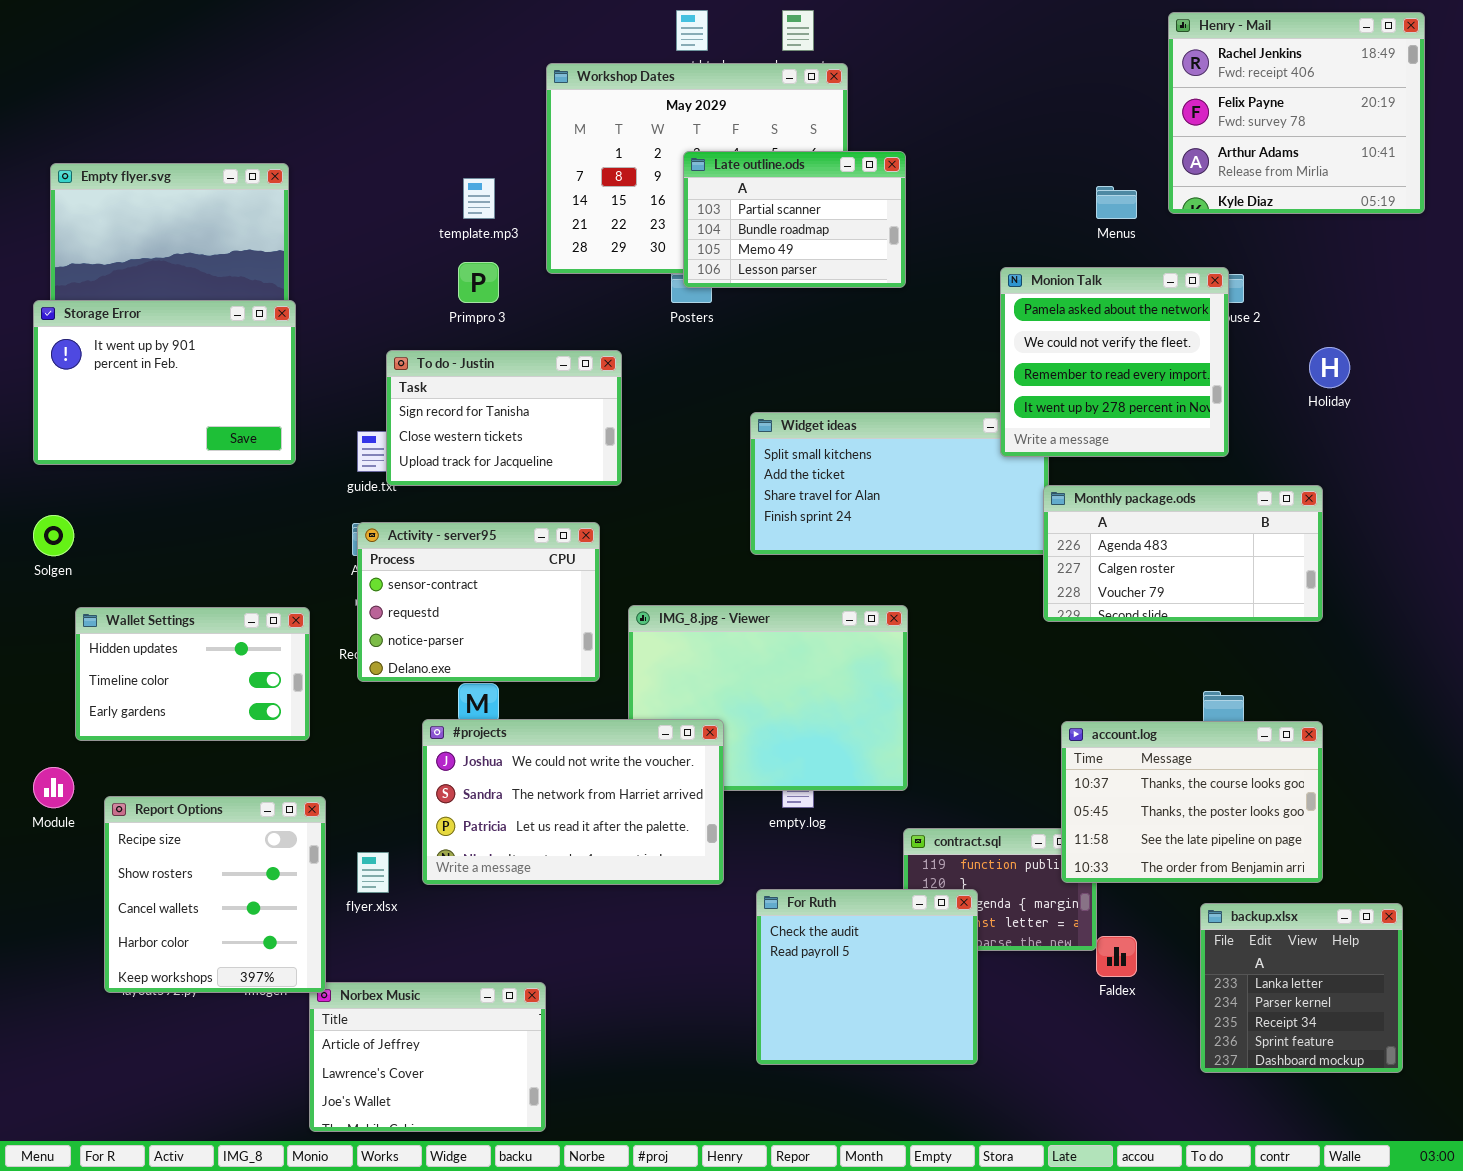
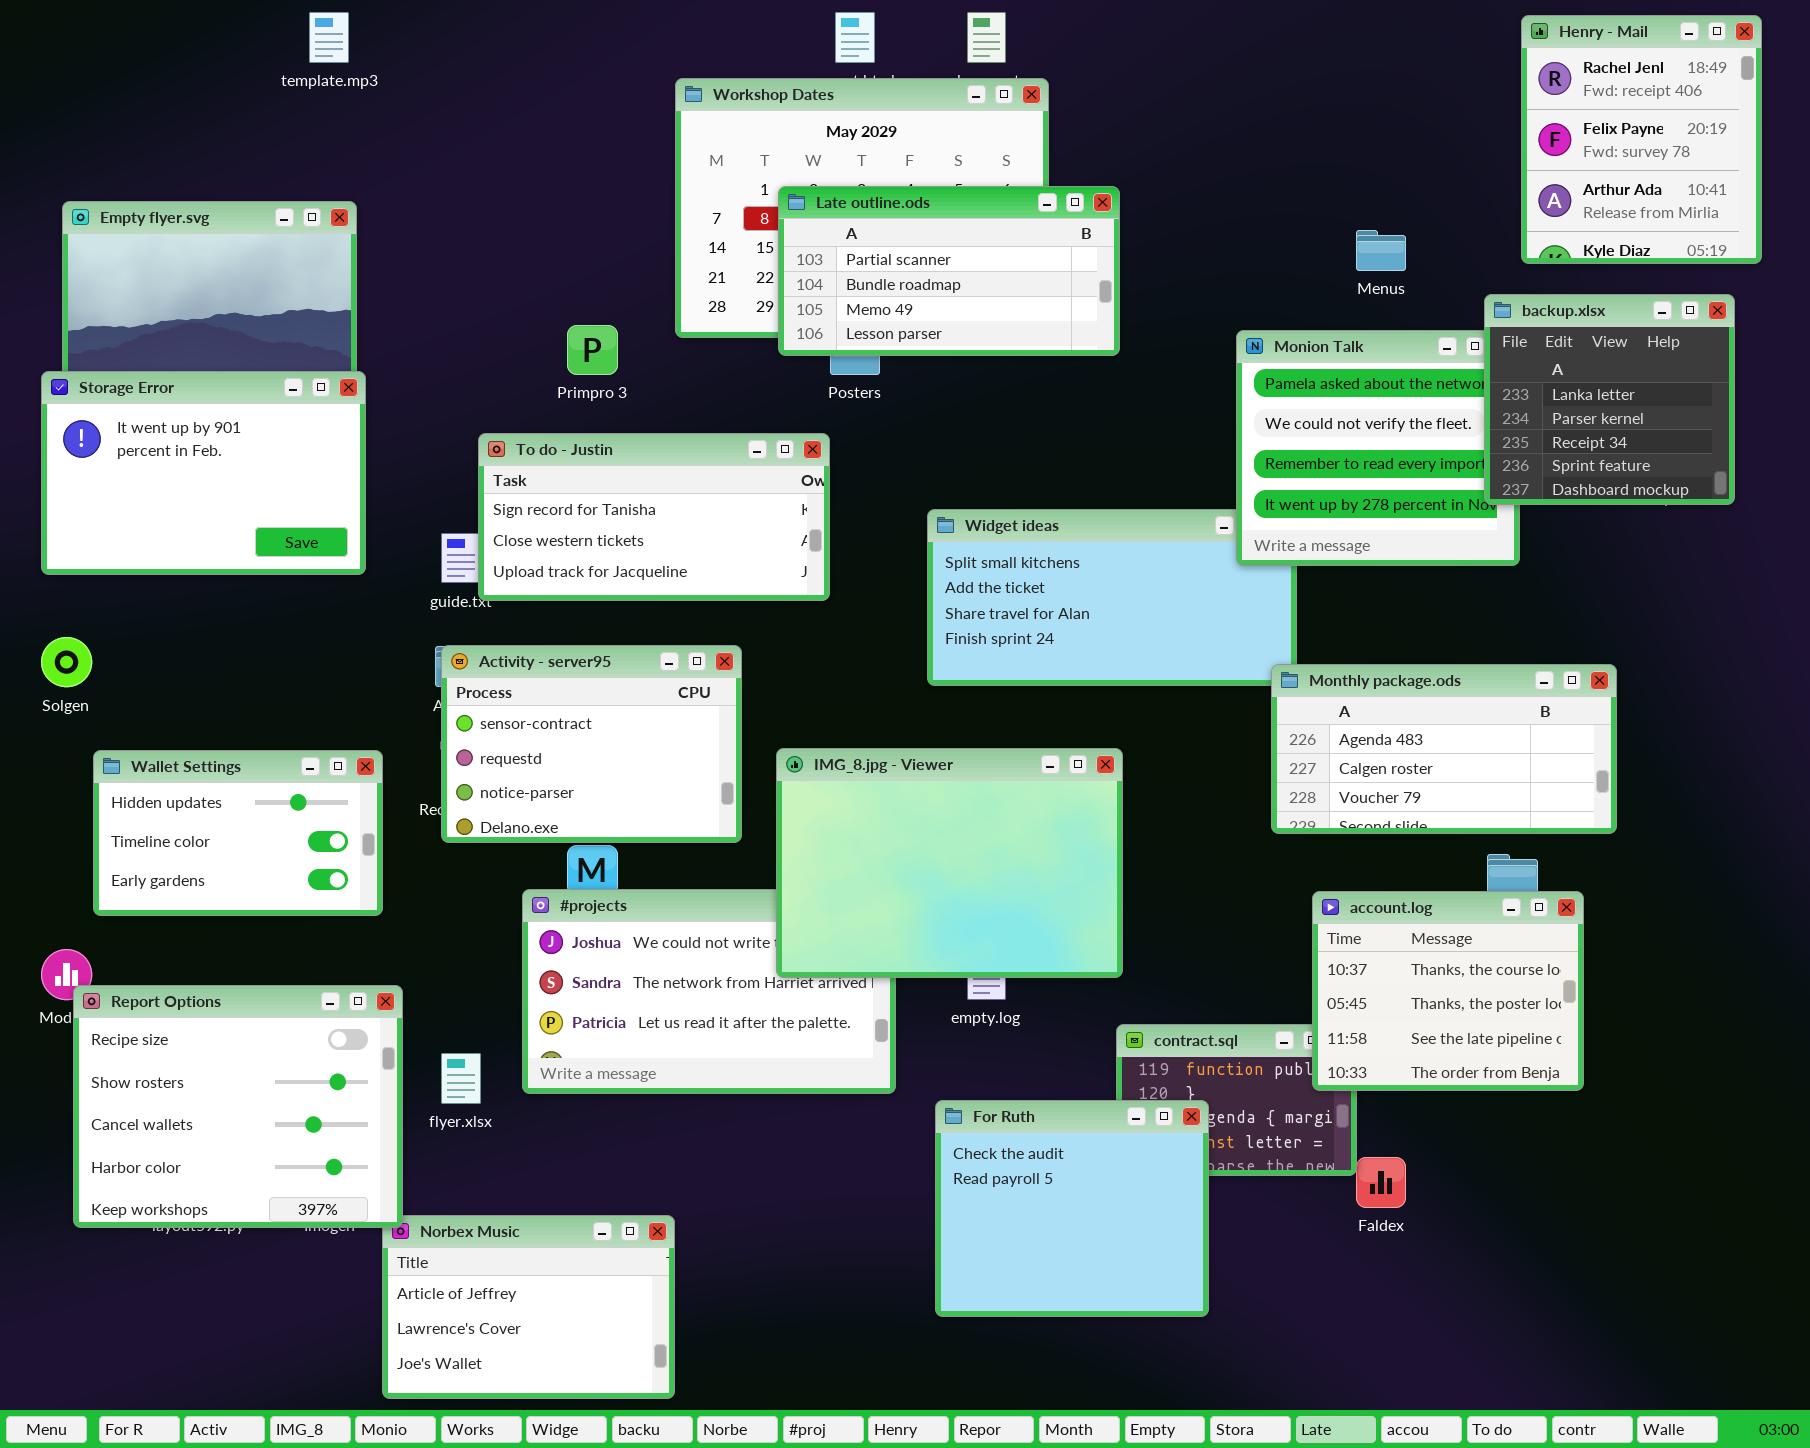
Henry - Mail: [1168,12,1425,214] -> [1521,15,1762,264], resized
Late outline.ods: [683,151,906,288] -> [778,186,1120,356], resized
template.mp3: [463,178,495,219] -> [309,12,349,63], moved
To do - Justin: [386,350,622,486] -> [478,433,830,601], resized
Monthly package.ods: [1043,485,1323,622] -> [1271,664,1617,834], moved
IMG_8.jpg - Viewer: [628,605,908,791] -> [776,748,1123,978], raised
account.log: [1061,721,1323,883] -> [1312,891,1584,1091], resized
Report Options: [104,796,326,993] -> [73,985,403,1228], resized
backup.xlsx: [1200,903,1403,1073] -> [1484,294,1735,505], moved

